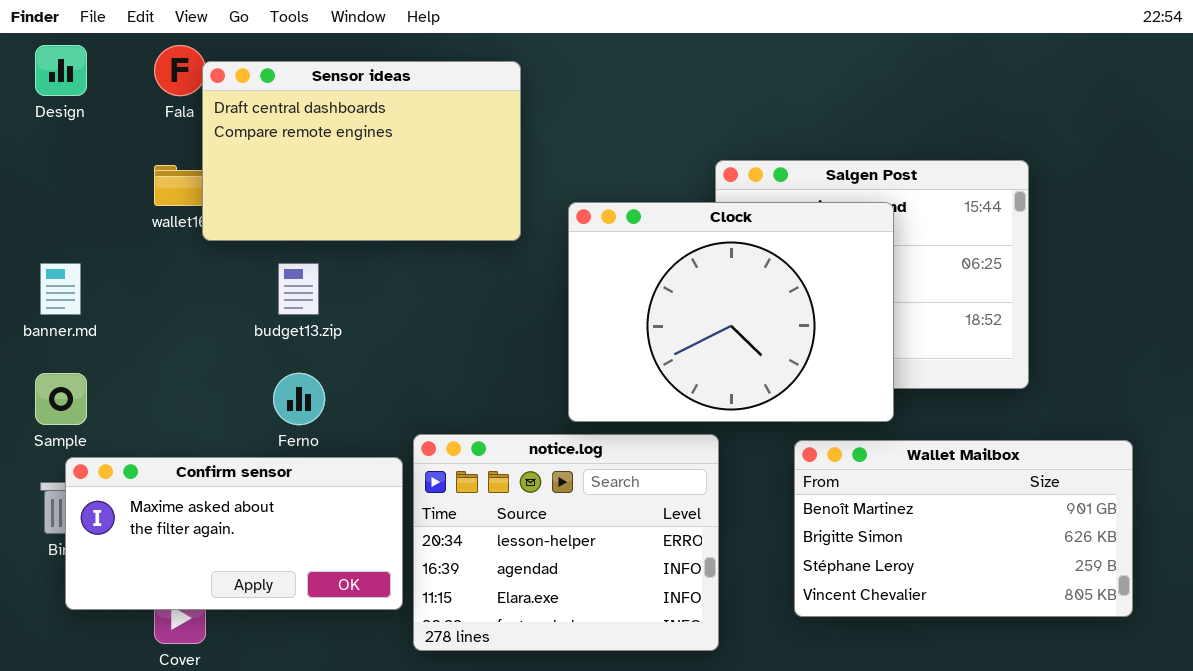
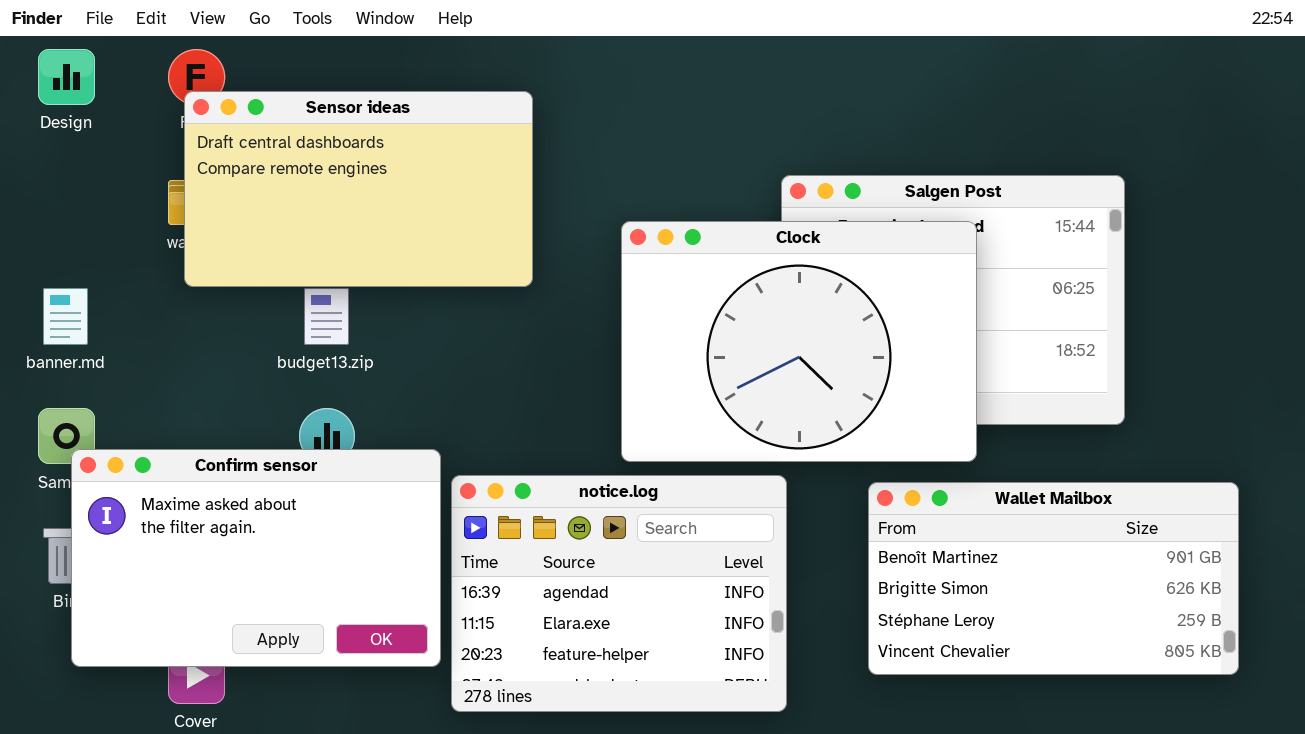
Sensor ideas: [202,61,521,241] -> [184,91,533,287], moved
notice.log: [413,434,719,651] -> [451,475,787,712], scrolled down 1 row
Confirm sensor: [65,457,403,610] -> [71,449,441,667], resized

